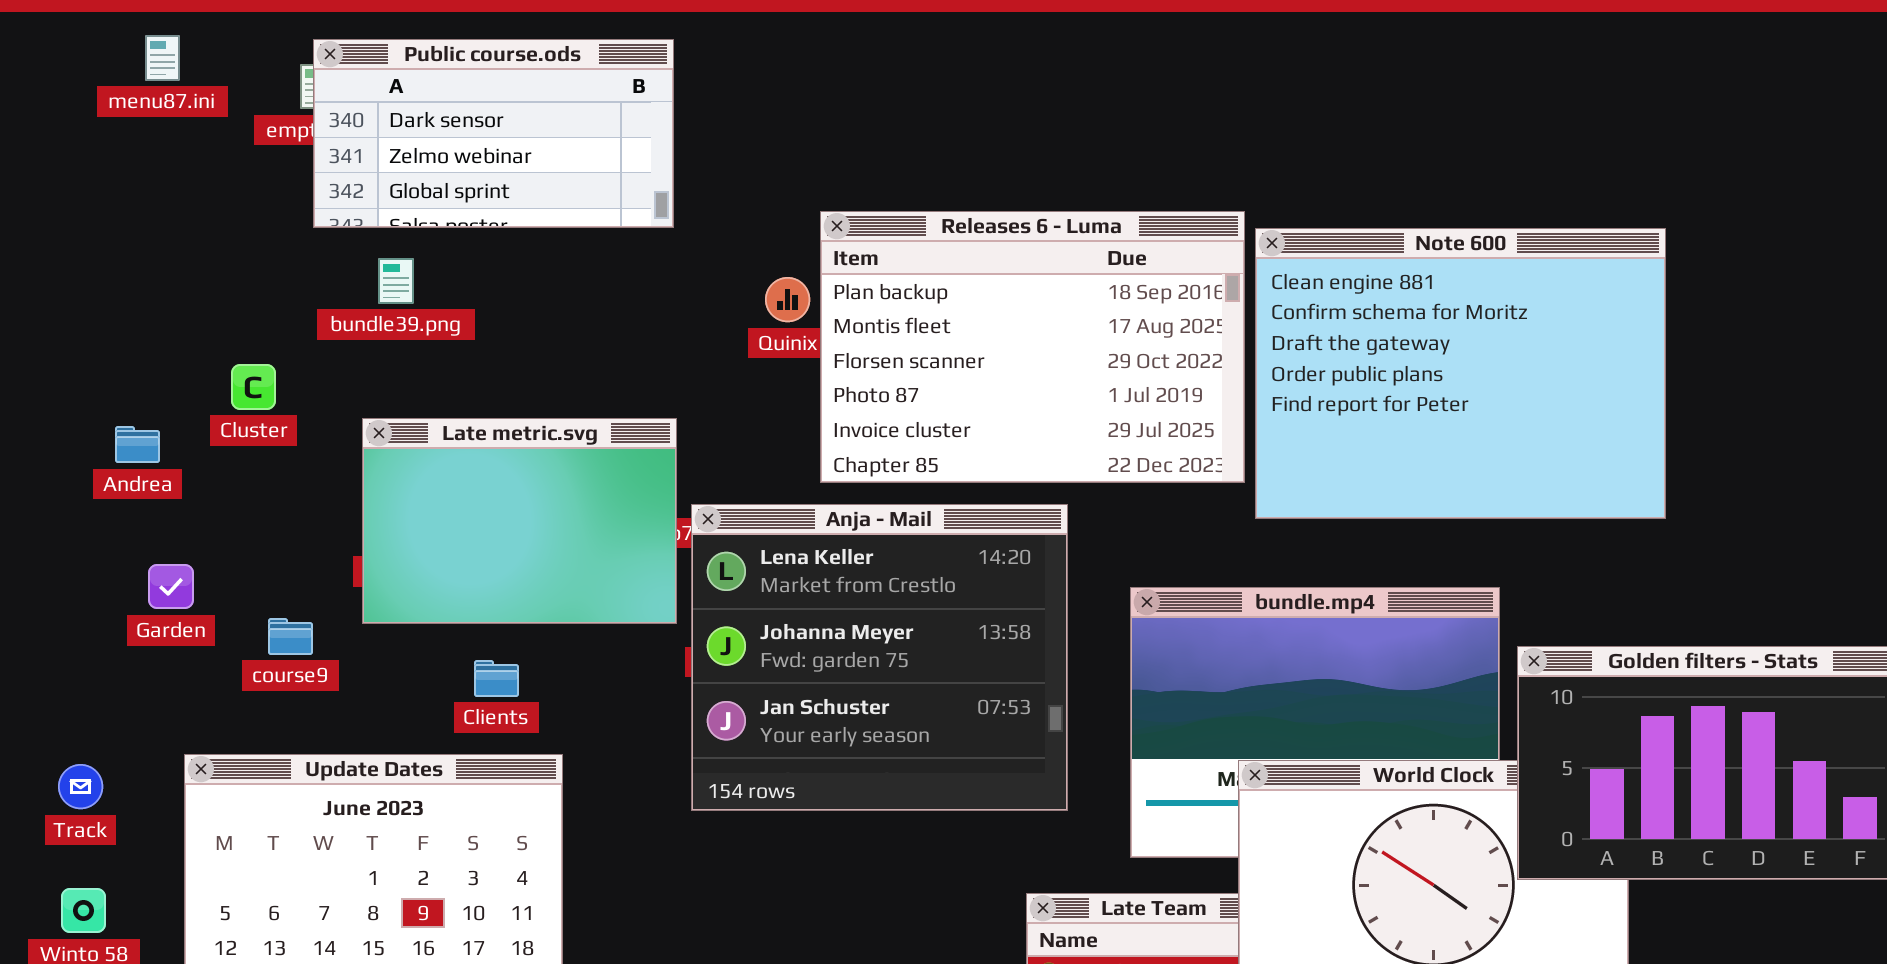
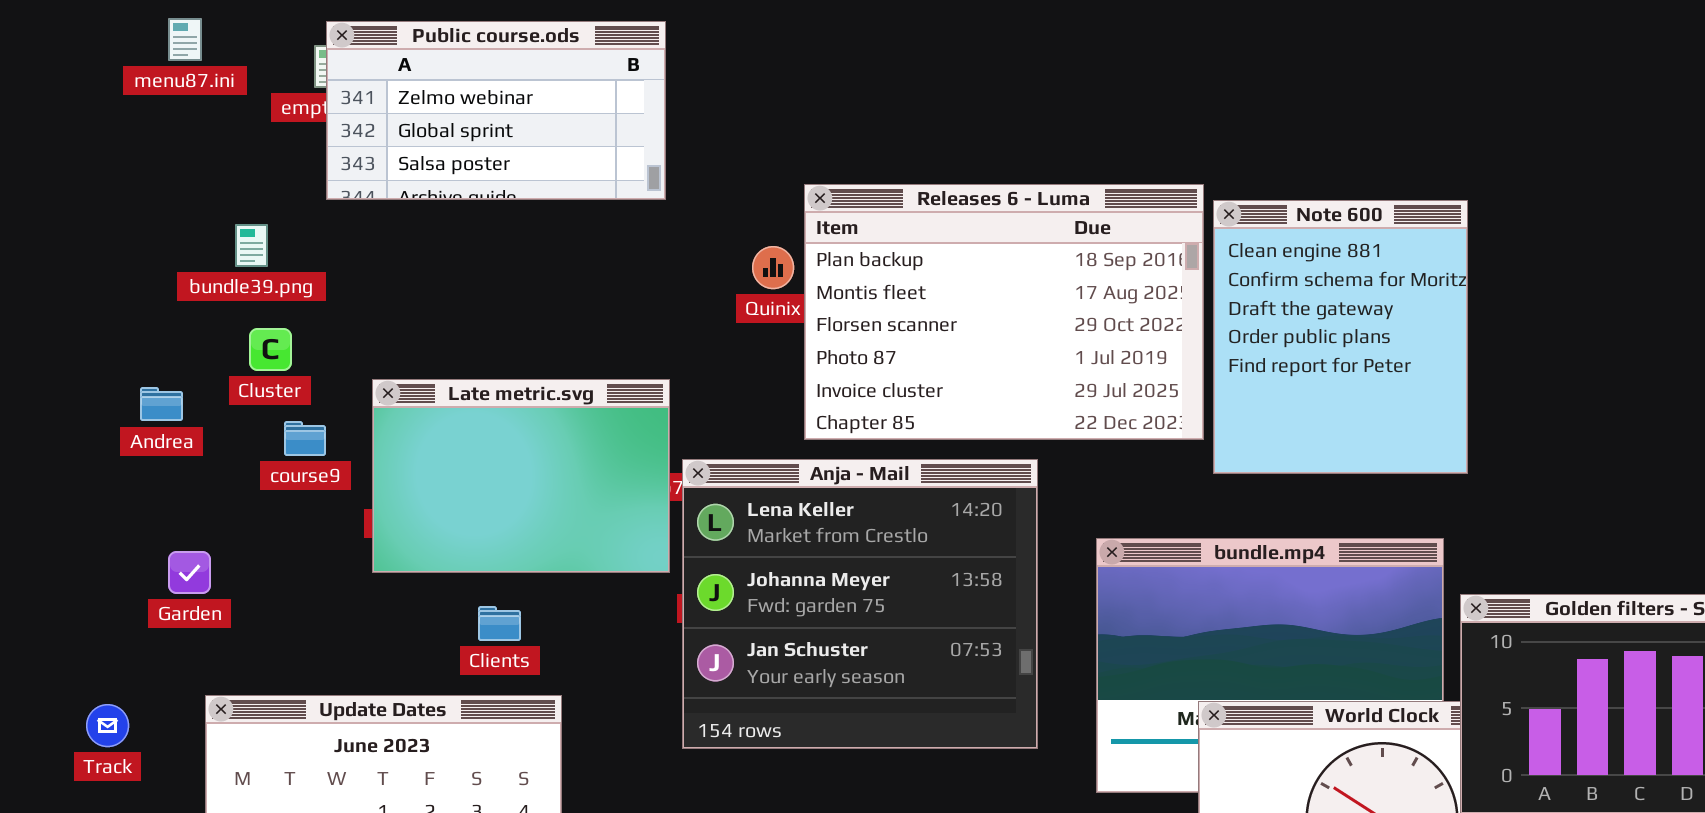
Public course.ods: [313,39,674,228] -> [326,21,666,200], scrolled down 1 row
Note 600: [1255,228,1666,519] -> [1213,200,1468,474], resized
bundle39.png: [378,258,414,304] -> [235,224,268,267], moved
Garden: [148,564,194,609] -> [168,551,211,594], moved
course9: [268,618,313,655] -> [284,421,326,456], moved

